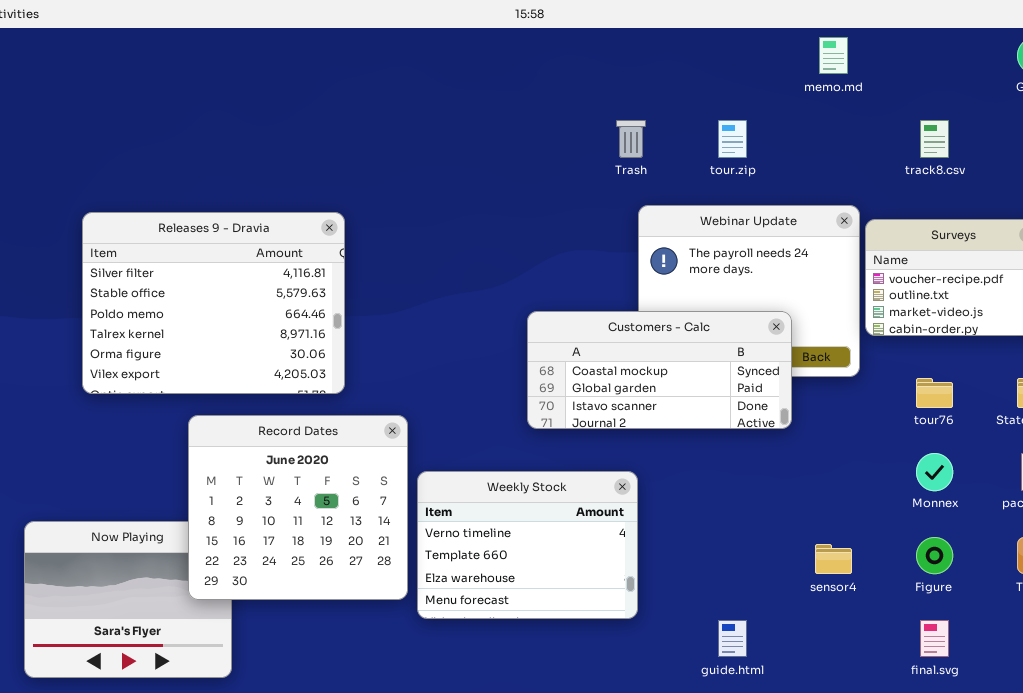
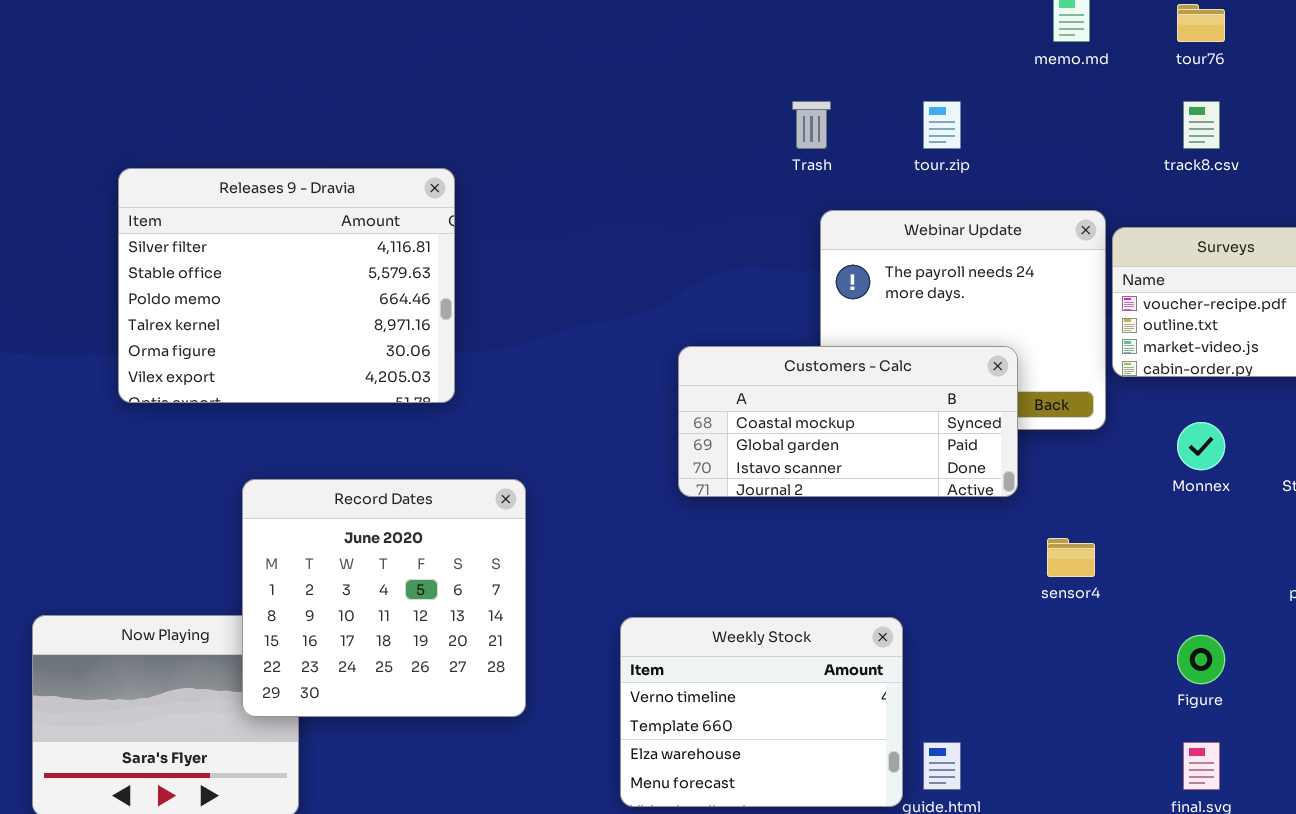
Releases 9 - Dravia: [82,212,345,394] -> [118,168,455,403], moved
tour76: [916,378,953,408] -> [1177,4,1225,42], moved
Monnex: [916,453,953,491] -> [1177,422,1225,470], moved
Weekly Stock: [417,471,638,619] -> [620,617,903,807], moved
sensor4: [815,544,852,574] -> [1047,538,1095,577], moved

